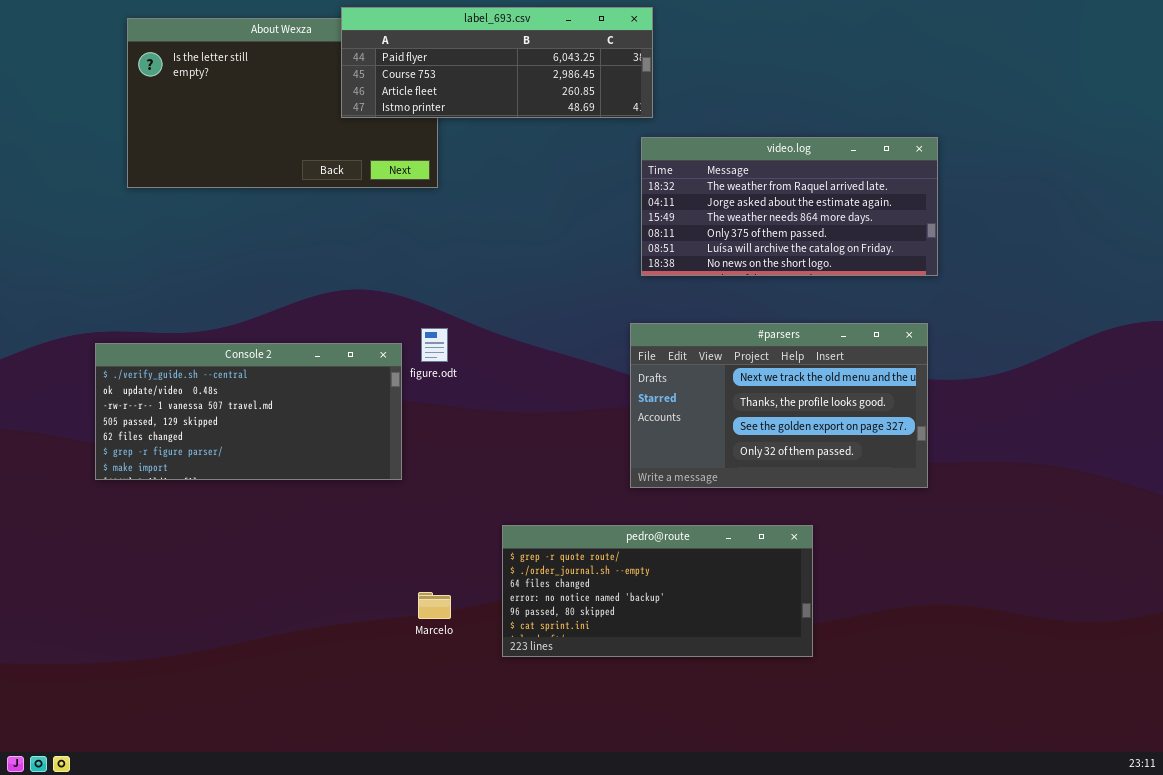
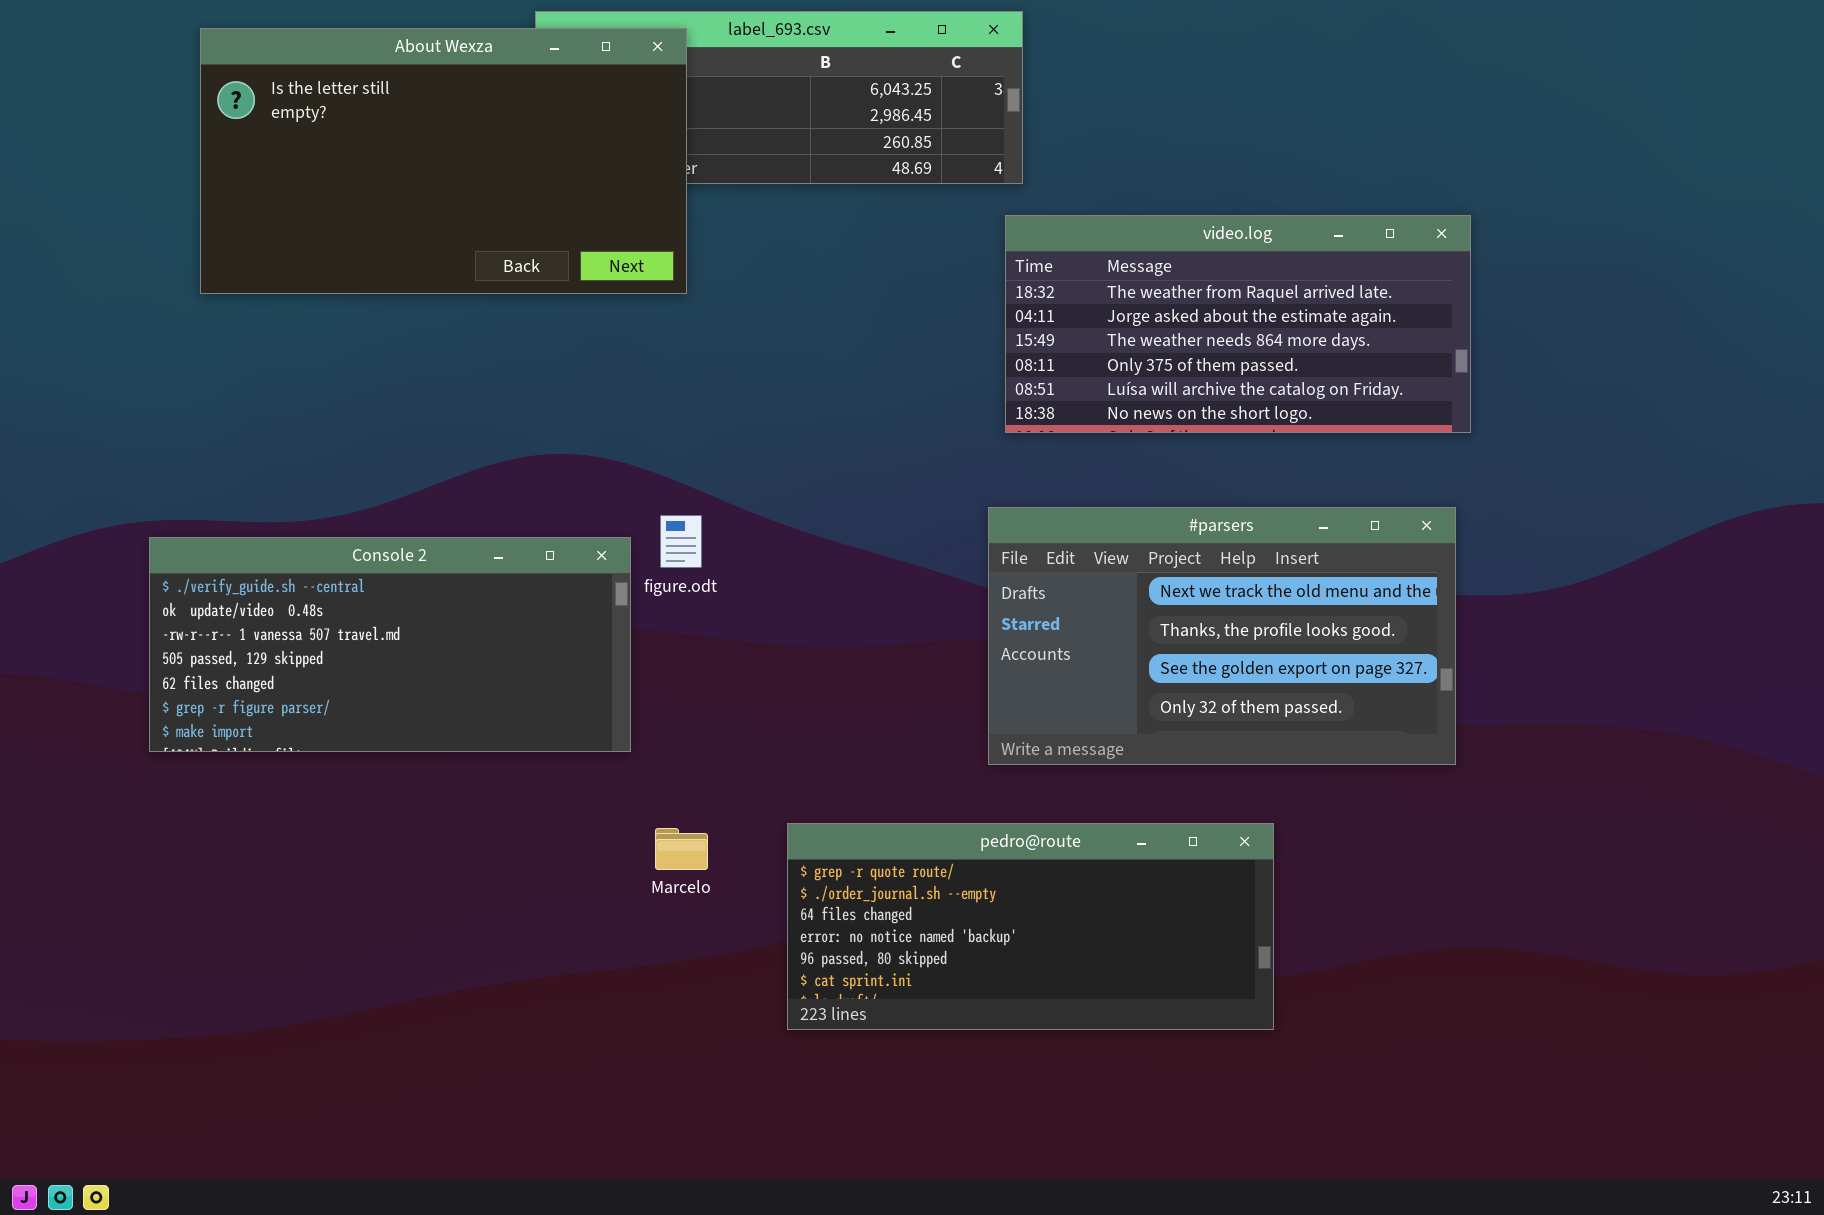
About Wexza: [127,18,438,188] -> [200,28,687,294], raised
Marcelo: [418,592,451,619] -> [655,828,708,870], moved

